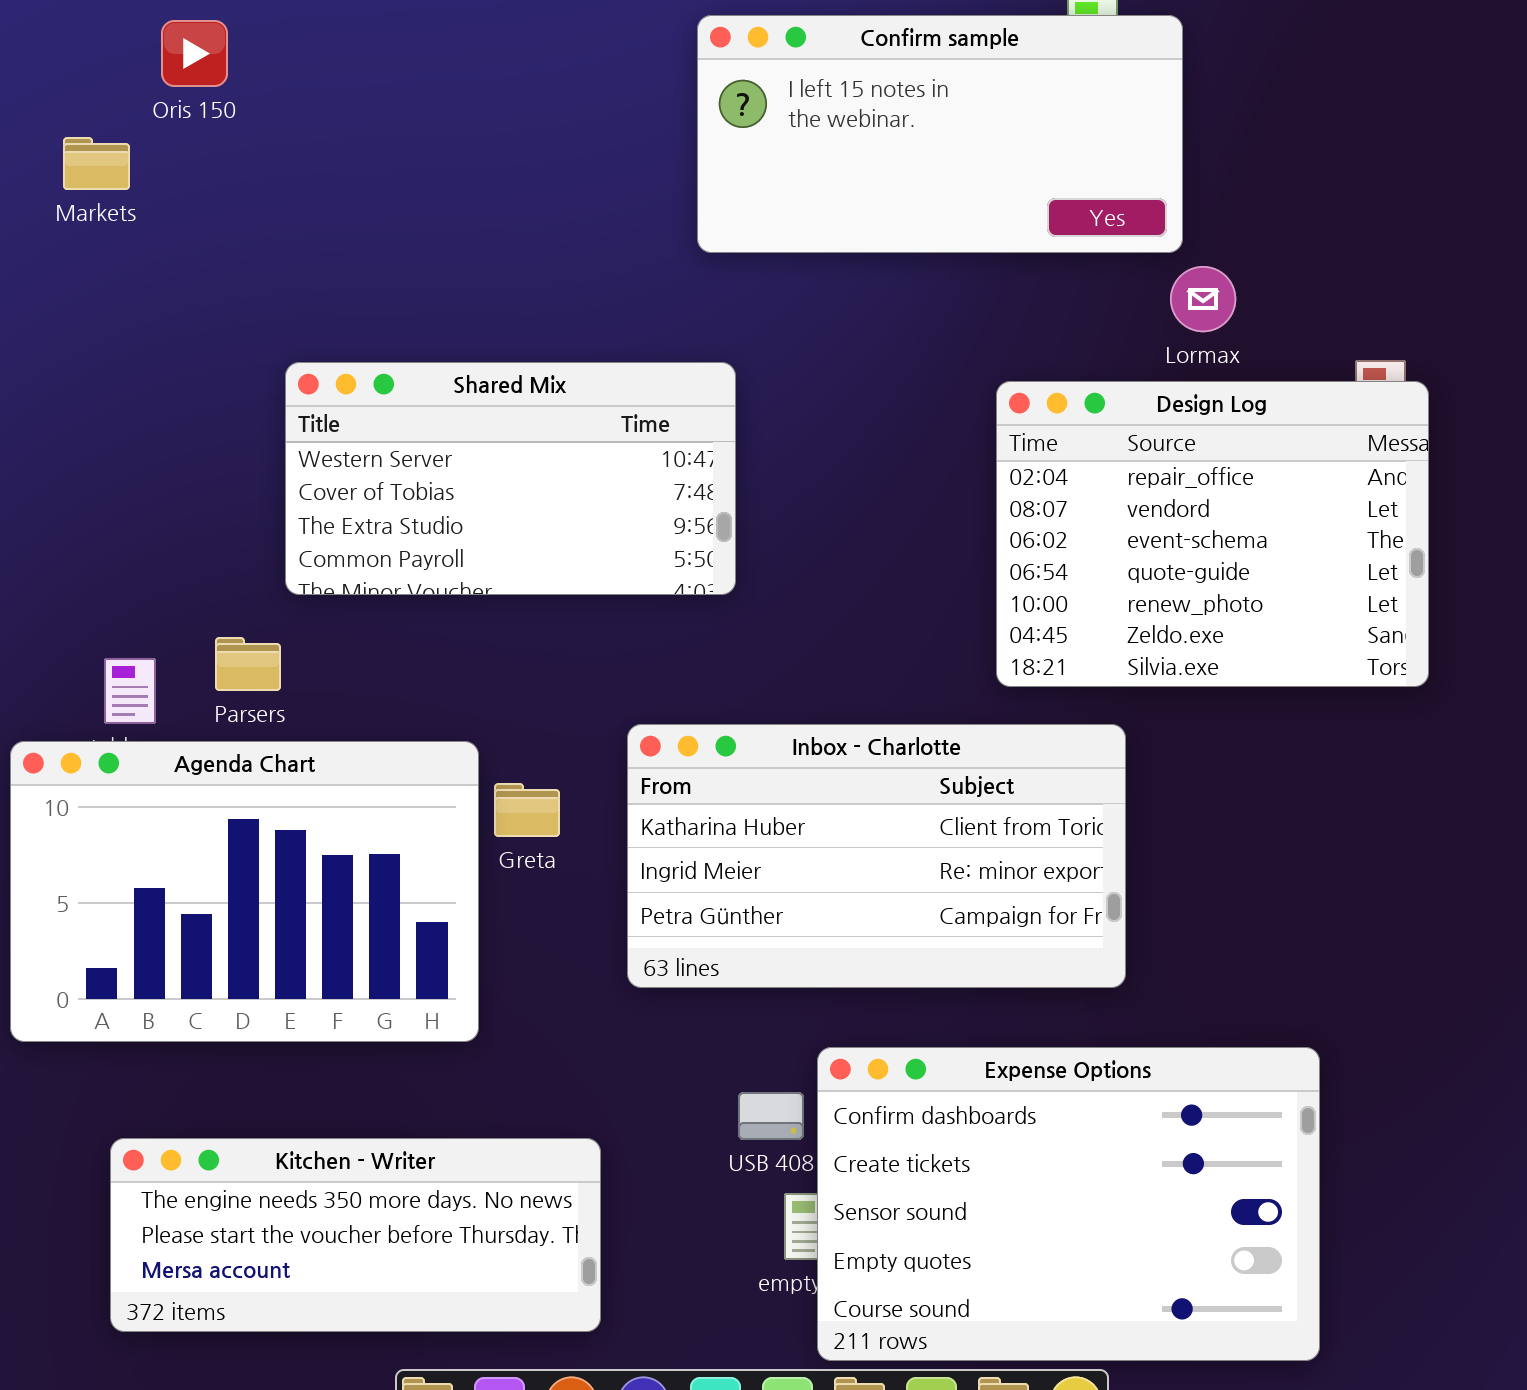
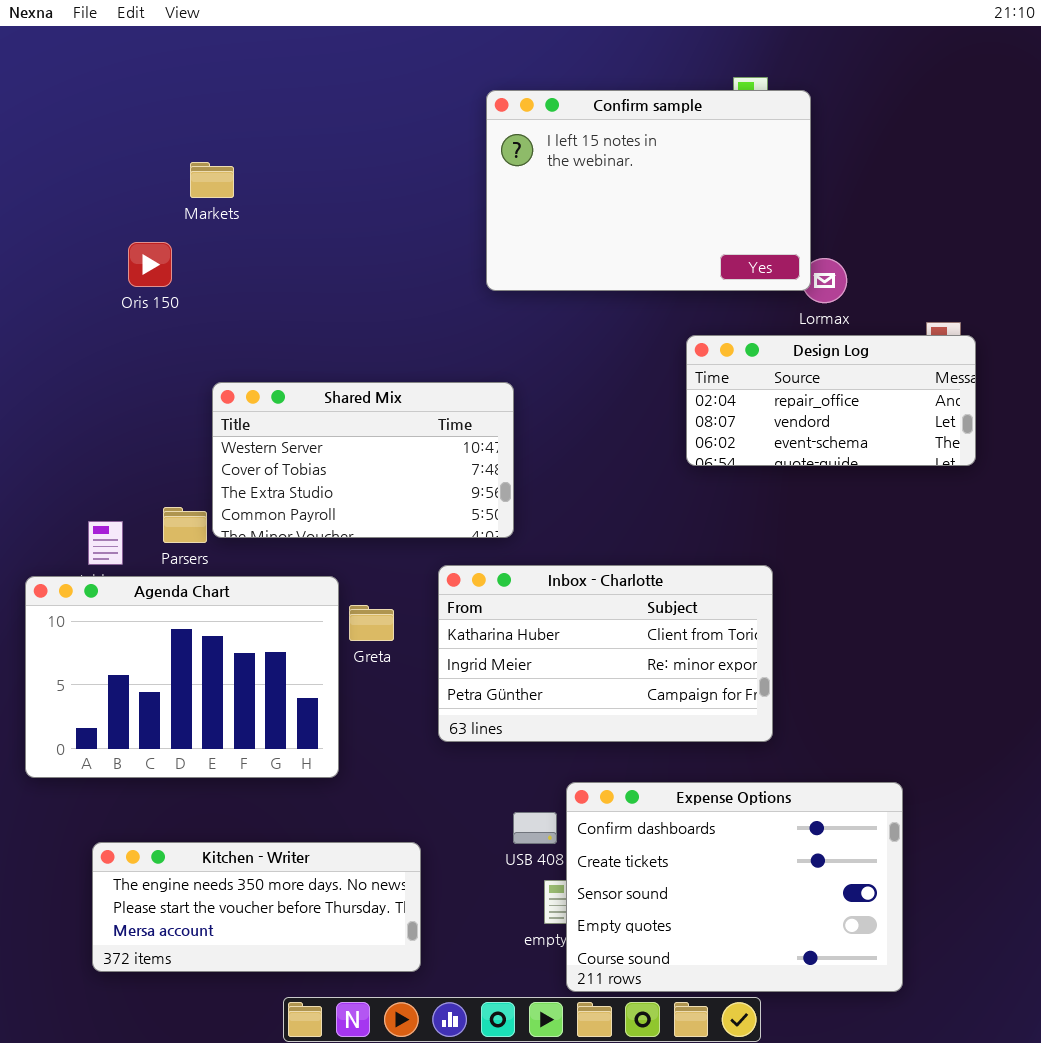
Confirm sample: [697,15,1183,253] -> [486,90,811,291], resized
Oris 150: [161,20,228,87] -> [128,242,172,287], moved
Markets: [63,137,130,190] -> [190,162,234,198], moved
Shared Mix: [285,362,736,595] -> [212,382,514,538], moved
Design Log: [996,381,1429,687] -> [686,335,976,466], resized

